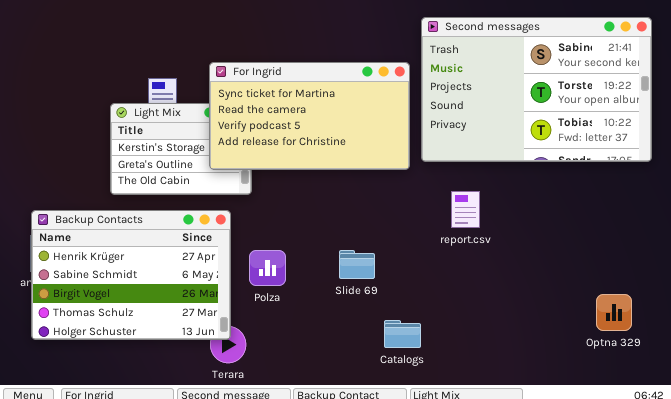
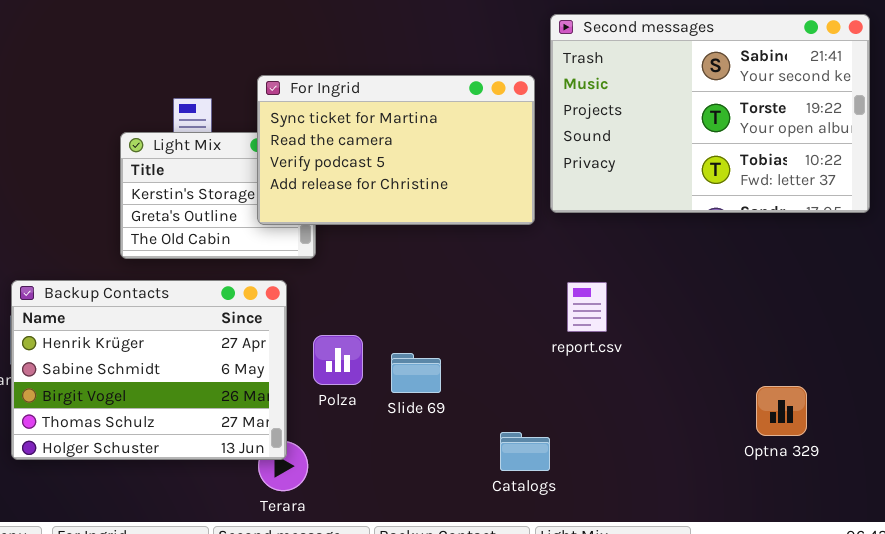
report.csv: [451,191,480,228] -> [567,282,607,332], moved
Slide 69: [339,250,375,279] -> [391,353,441,393], moved
Optna 329: [596,294,632,331] -> [756,386,807,436], moved

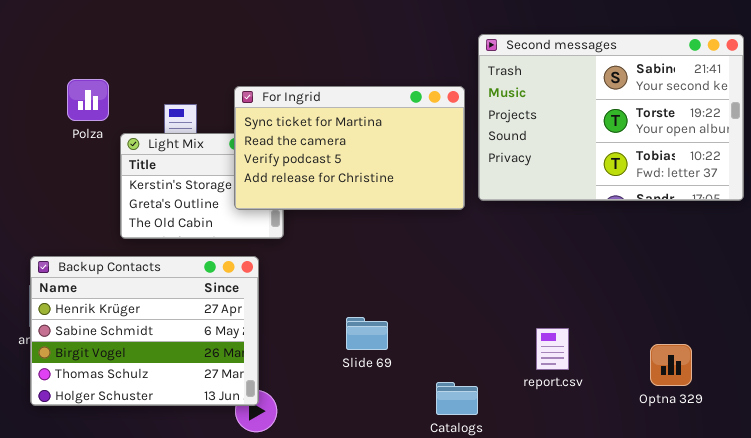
report.csv: [567,282,607,332] -> [536,328,569,370], moved
Polza: [313,335,363,385] -> [67,79,109,121], moved

